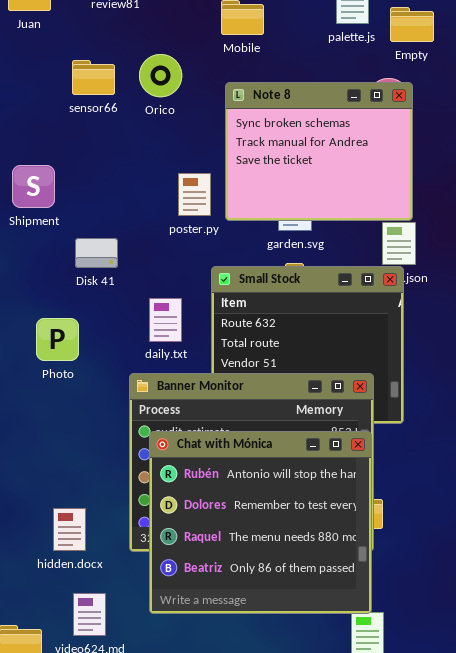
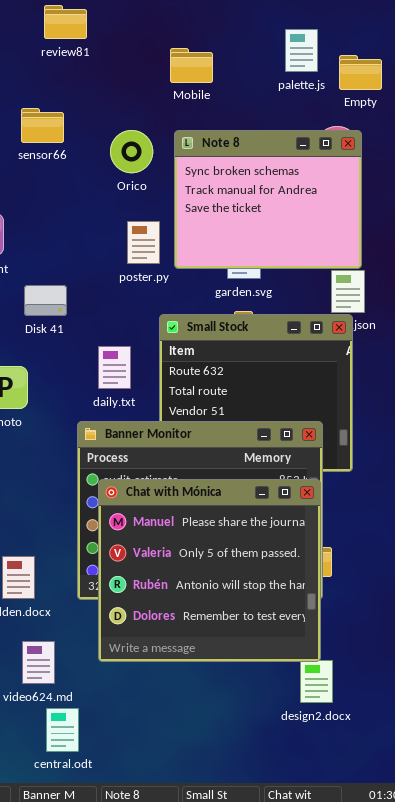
Orico: [139,54,182,97] -> [110,130,153,173], moved
Chat with Mónica: [149,431,372,614] -> [98,479,321,662], scrolled up 2 rows

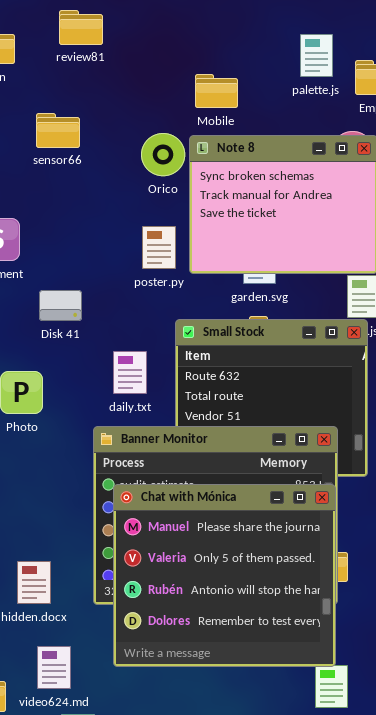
Mobile: [170,48,213,83] -> [195,74,238,108], moved
Orico: [110,130,153,173] -> [141,133,185,176], moved

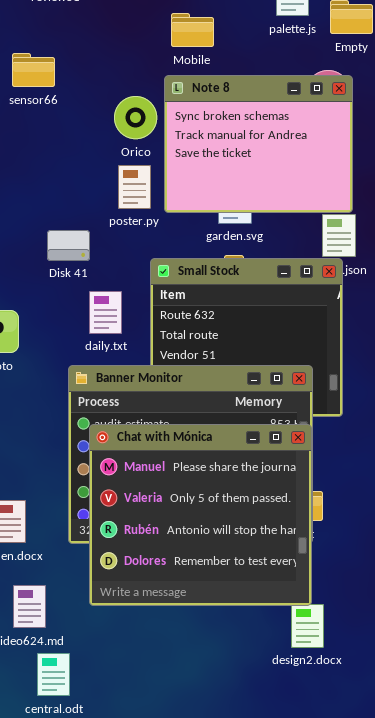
Orico: [141,133,185,176] -> [114,96,157,139], moved
Disk 41: [39,290,82,321] -> [47,230,90,261], moved

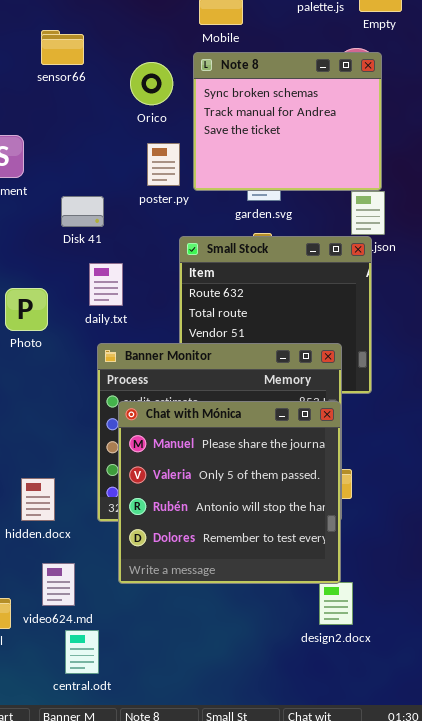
Orico: [114,96,157,139] -> [130,62,173,105], moved
Disk 41: [47,230,90,261] -> [61,196,104,227], moved
daily.txt: [89,291,122,334] -> [89,263,123,306], moved

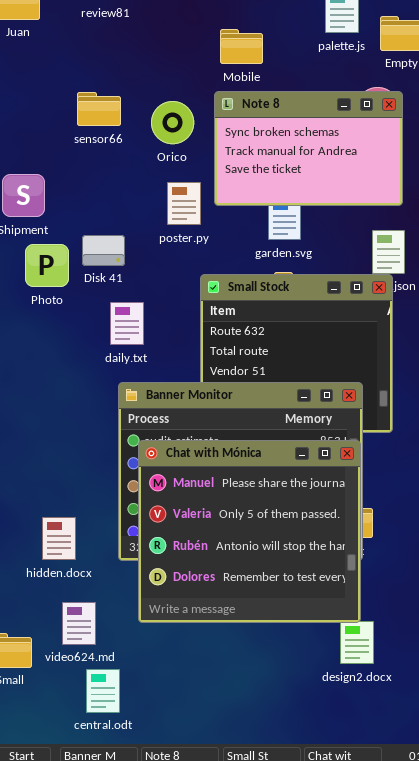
sensor66: [41,30,84,65] -> [77,92,121,126], moved
Note 8: [193,52,382,191] -> [214,91,403,206], resized
Photo: [5,288,48,331] -> [25,244,69,287], moved

